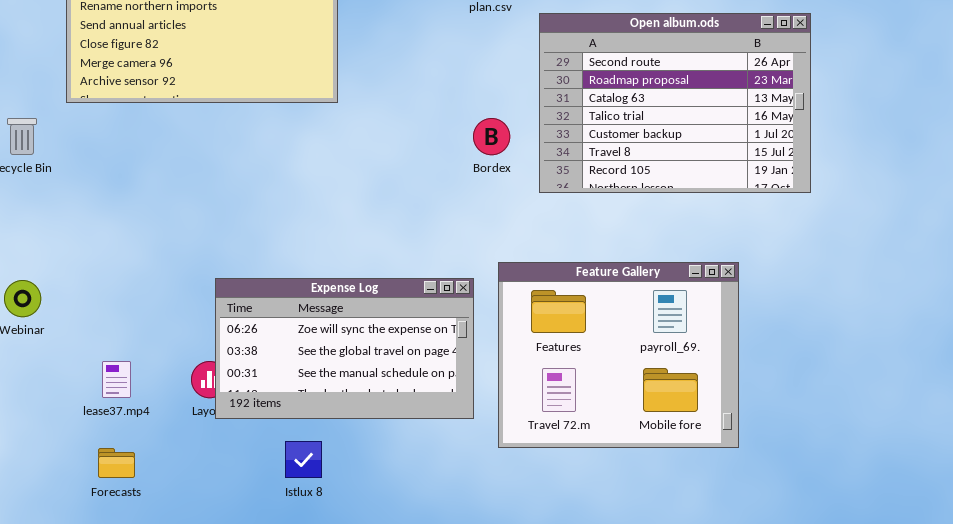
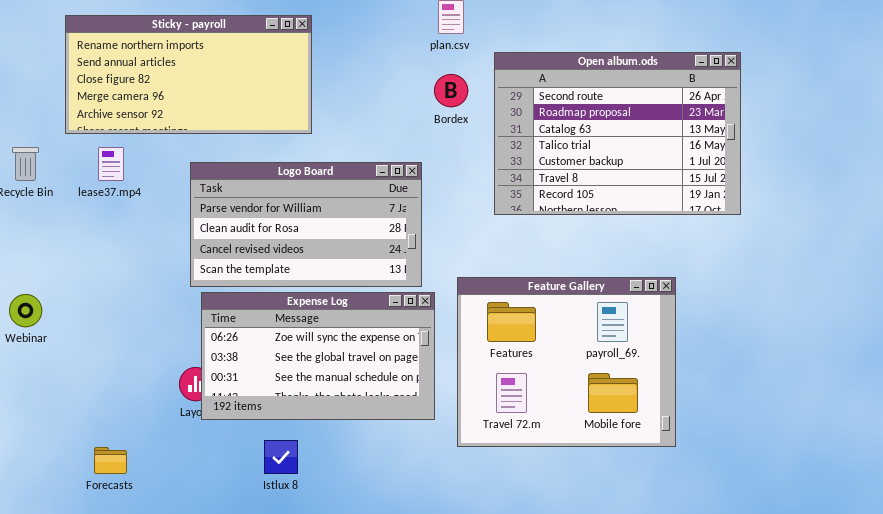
Bordex: [473,118,510,155] -> [434,74,468,107], moved
Logo Board: none -> [190,162,422,287], opened
lease37.mp4: [102,361,131,398] -> [98,147,124,181], moved

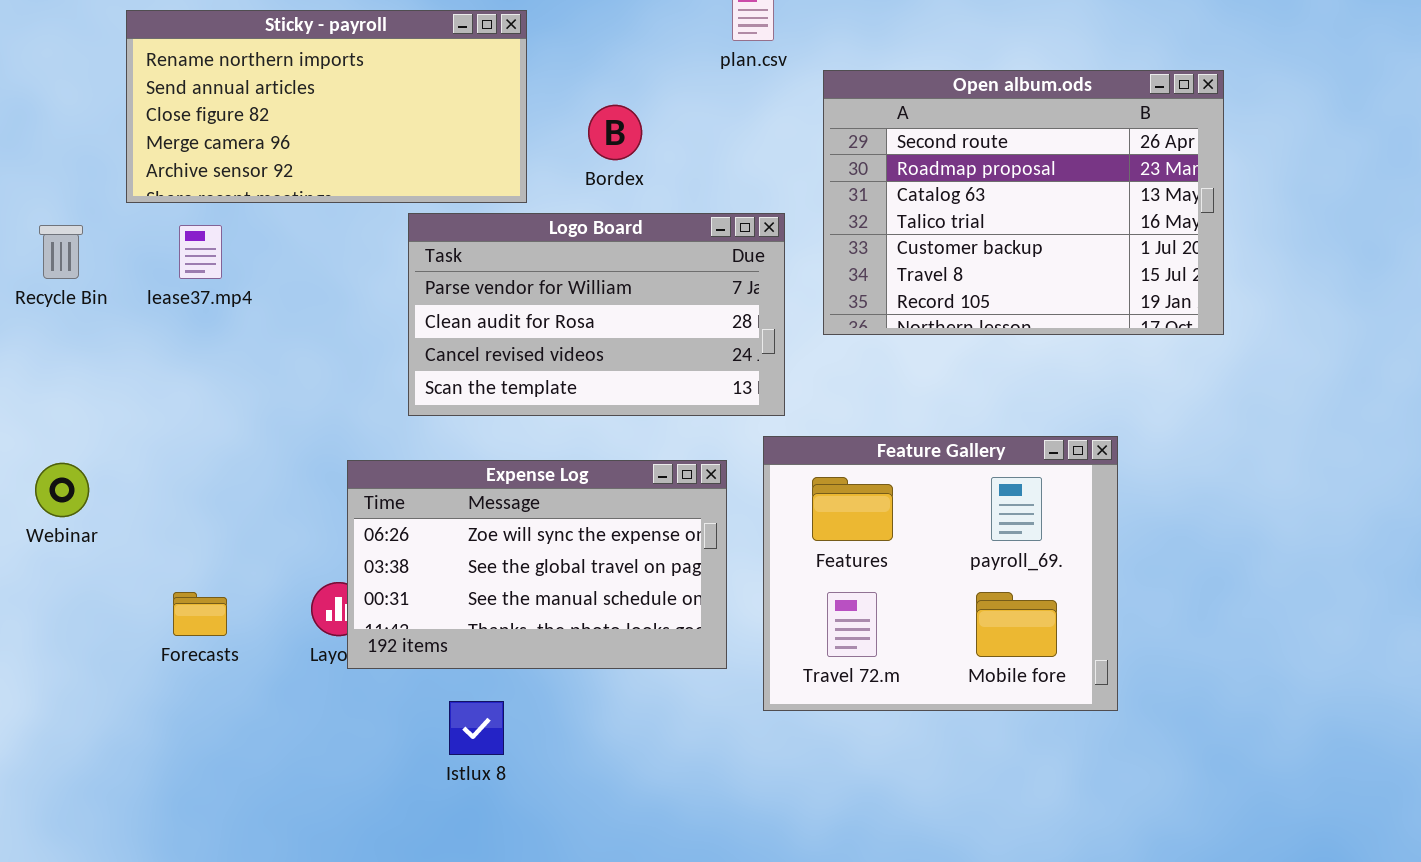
Bordex: [434,74,468,107] -> [588,105,642,160], moved
Logo Board: [190,162,422,287] -> [408,213,785,416], moved
Forecasts: [94,447,127,474] -> [173,592,227,636], moved

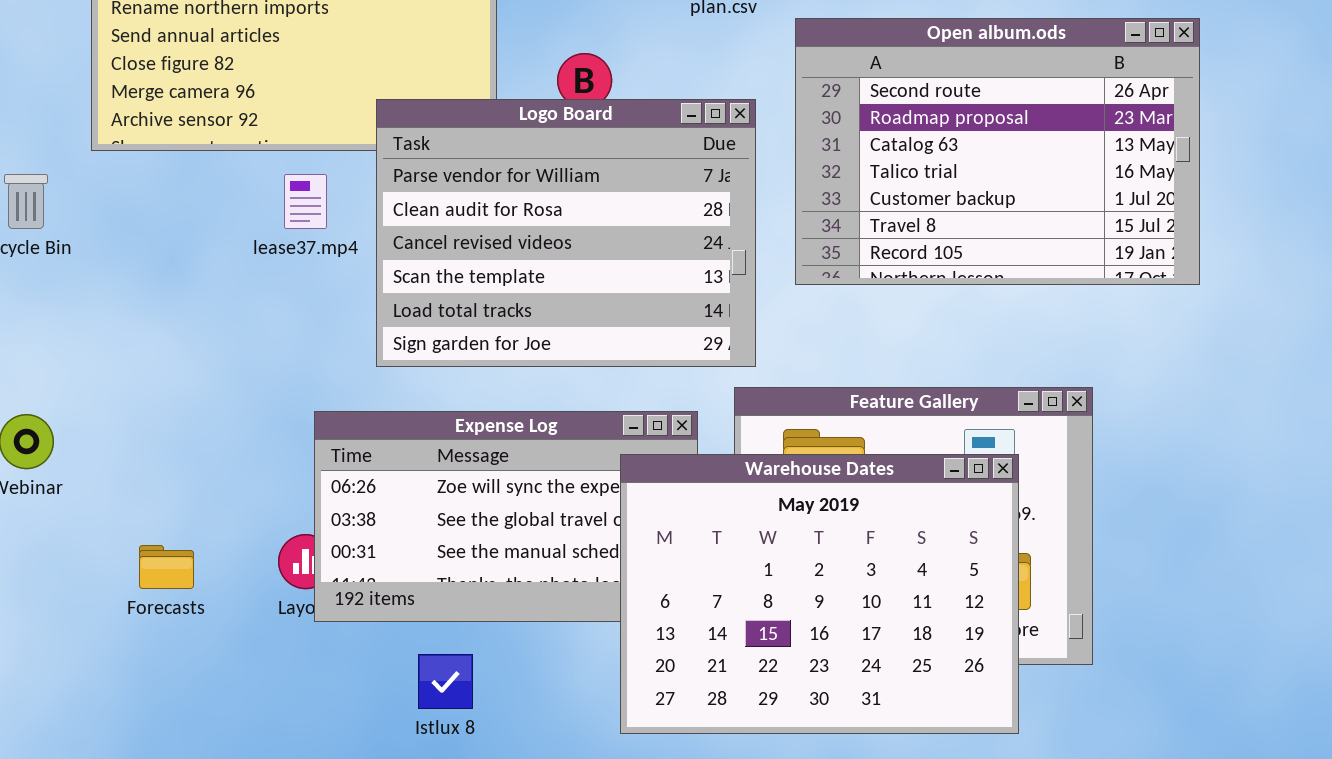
Logo Board: [408,213,785,416] -> [376,99,756,367], resized
lease37.mp4: [179,225,222,279] -> [284,174,327,229], moved
Warehouse Dates: none -> [620,454,1019,734], opened

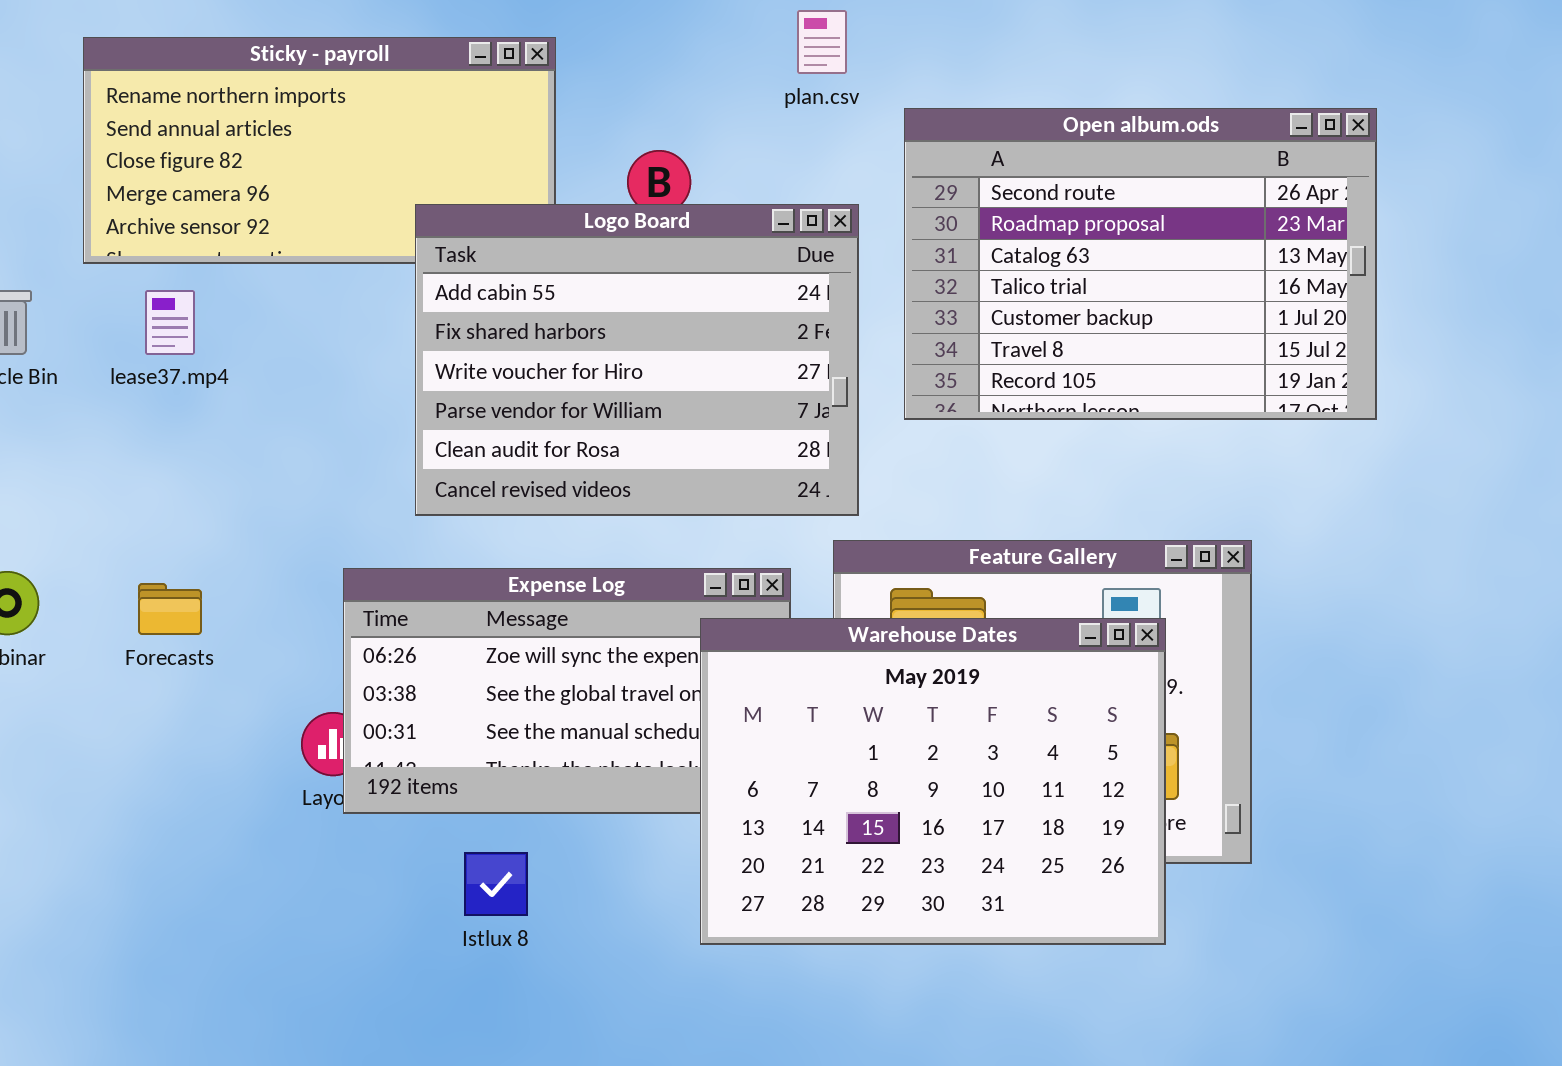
Logo Board: [376,99,756,367] -> [415,204,859,516], scrolled up 3 rows
lease37.mp4: [284,174,327,229] -> [145,290,195,355], moved
Forecasts: [139,545,194,589] -> [138,583,202,635], moved

